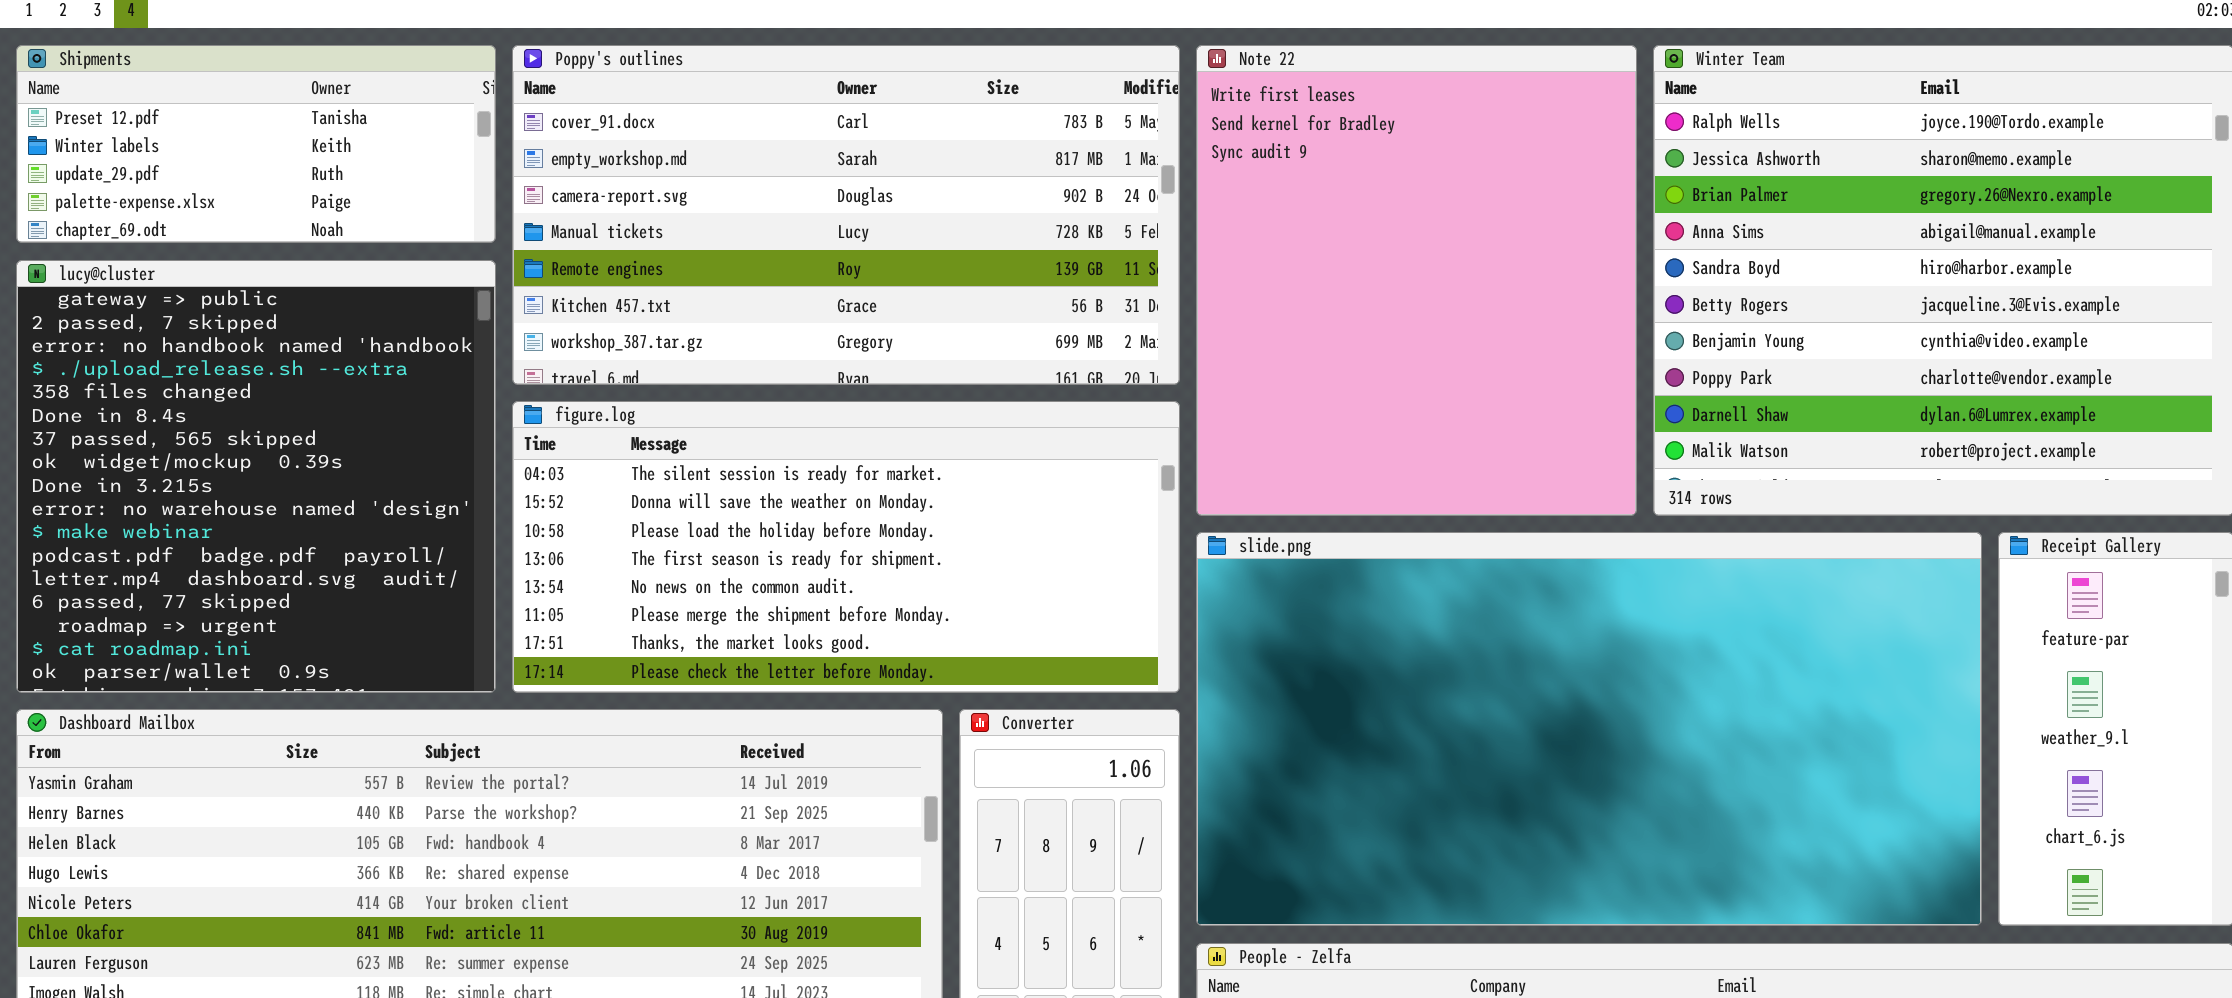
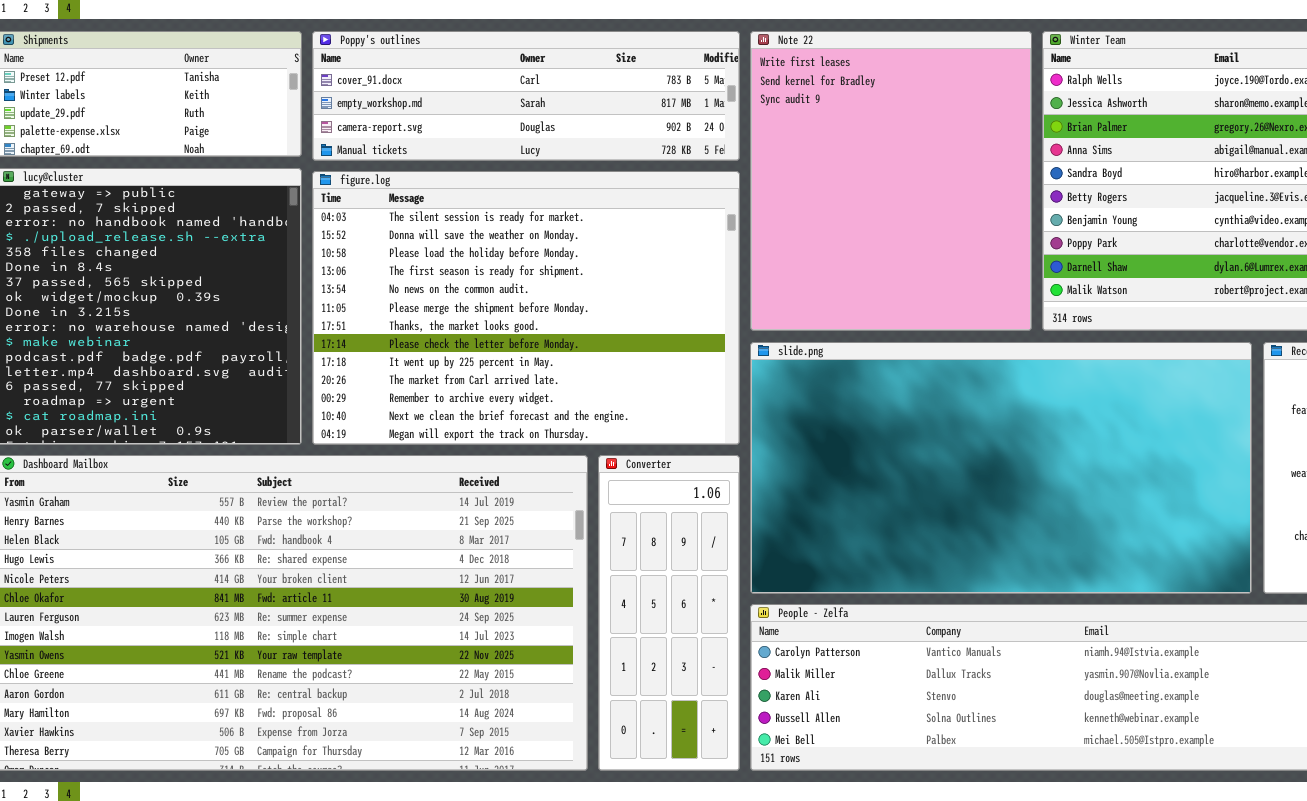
Poppy's outlines: [512,45,1180,385] -> [312,31,740,161], resized
figure.log: [512,401,1180,693] -> [312,171,740,445], resized

